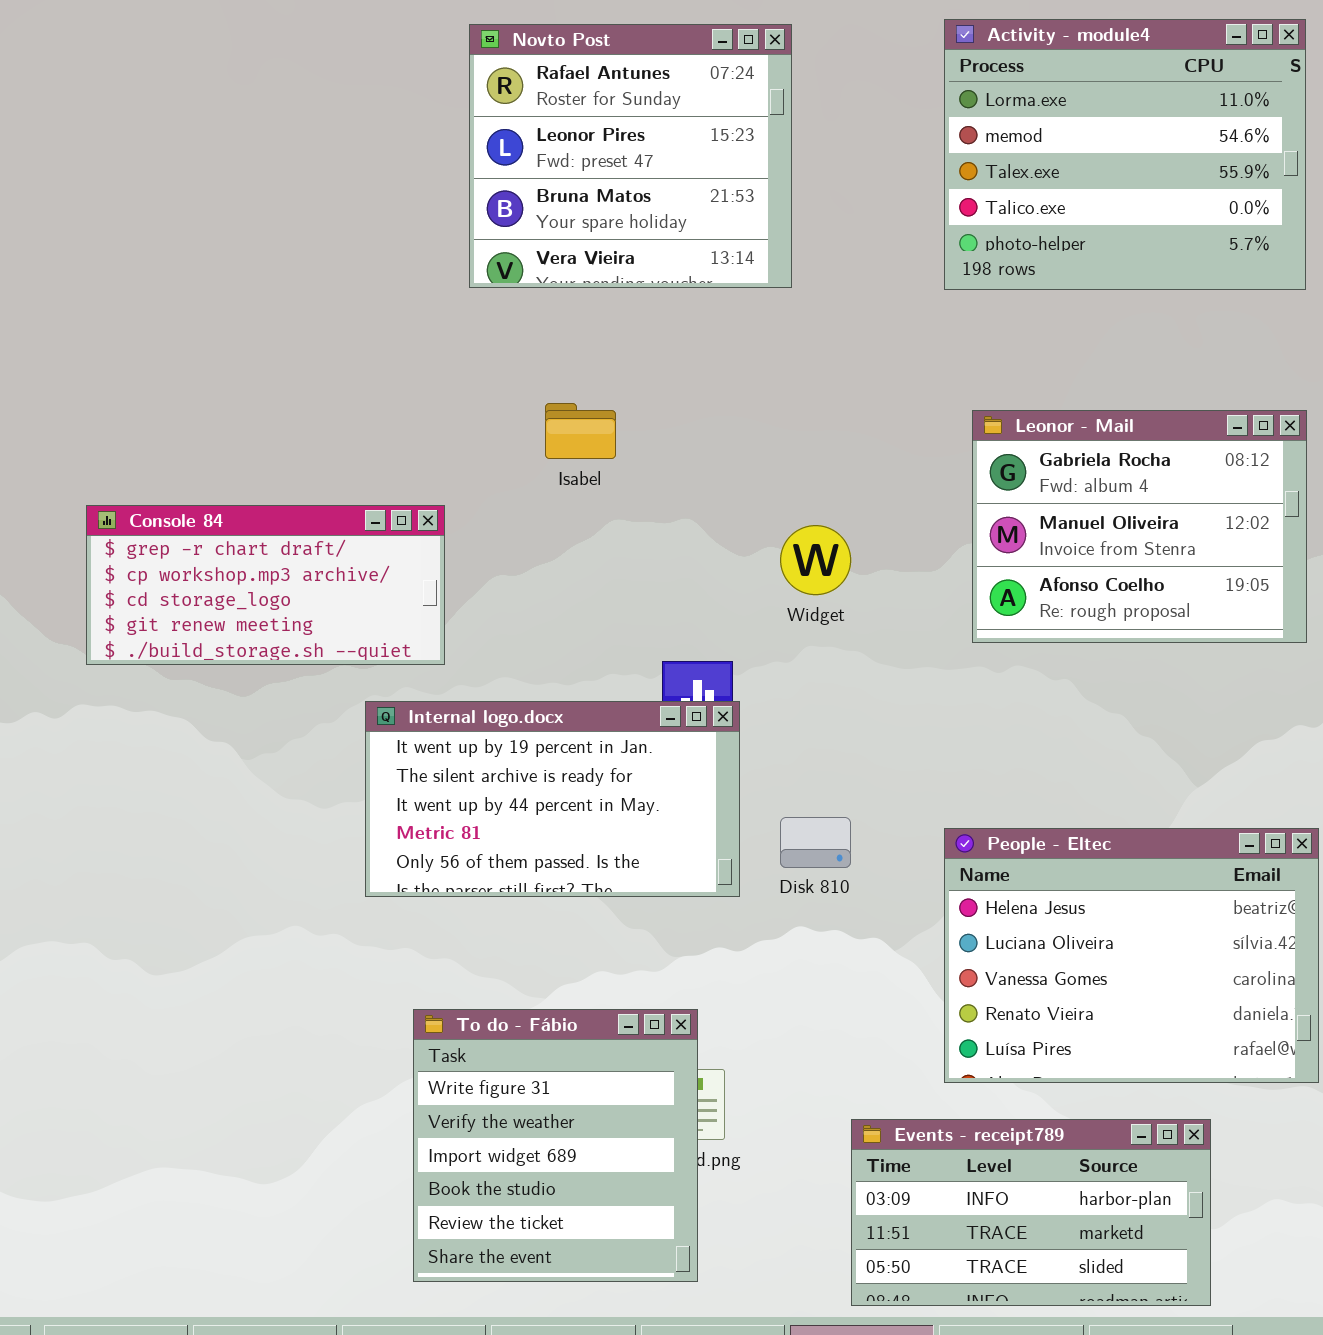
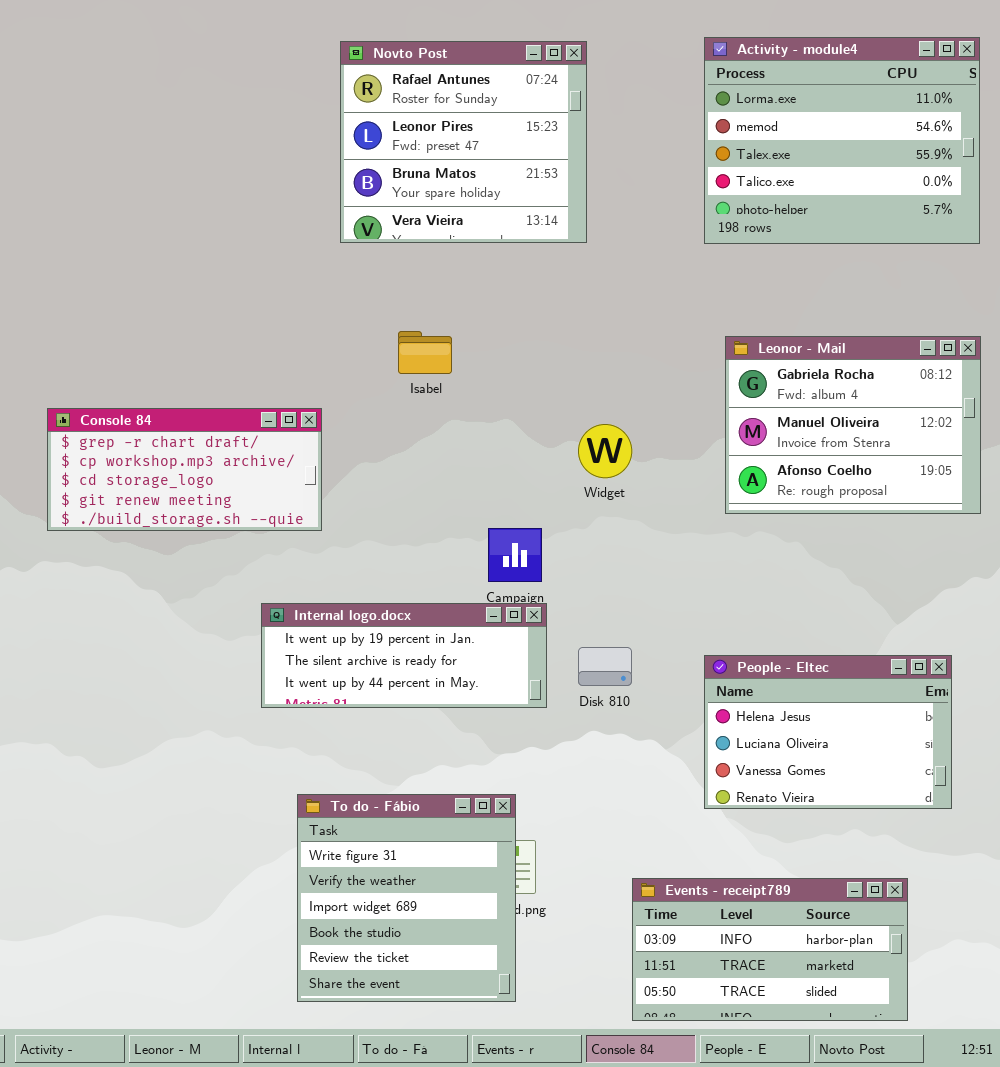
Internal logo.docx: [365,701,740,897] -> [261,603,547,708], resized
People - Eltec: [944,828,1319,1083] -> [704,655,952,809], resized

